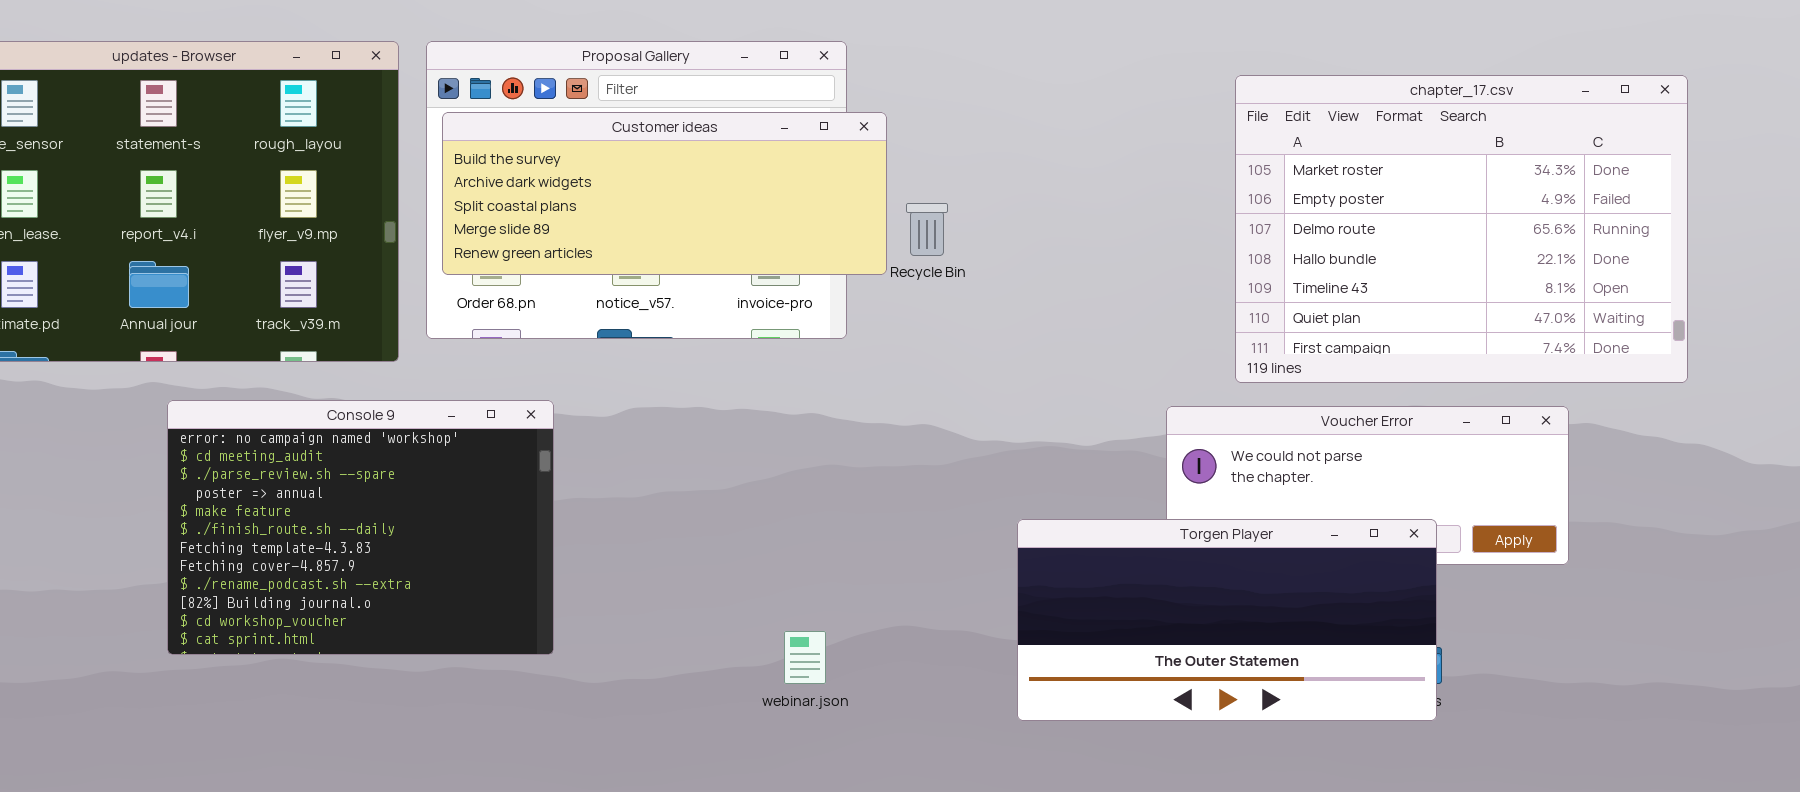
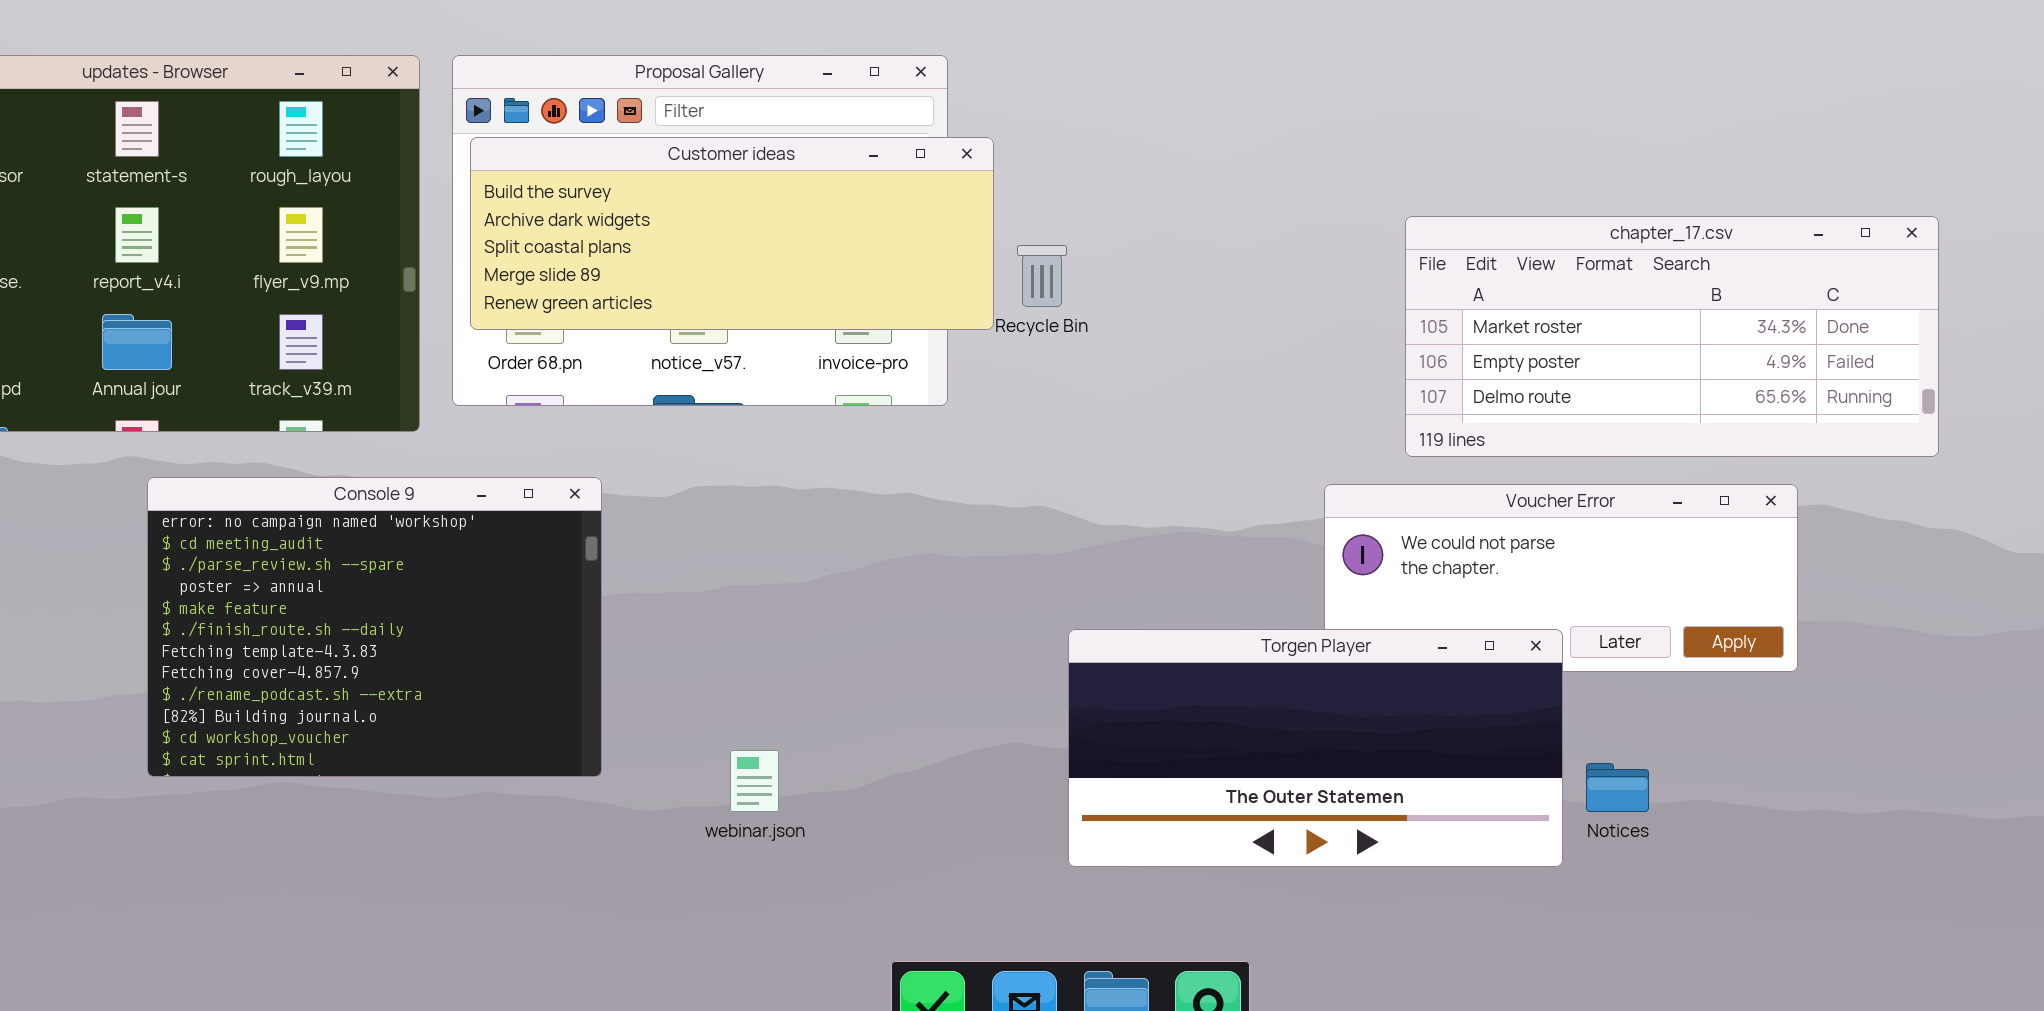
chapter_17.csv: [1235,75,1688,383] -> [1405,216,1939,457], resized
Torgen Player: [1017,519,1437,721] -> [1068,629,1563,867], moved
webinar.json: [784,631,826,684] -> [730,750,779,812], moved

